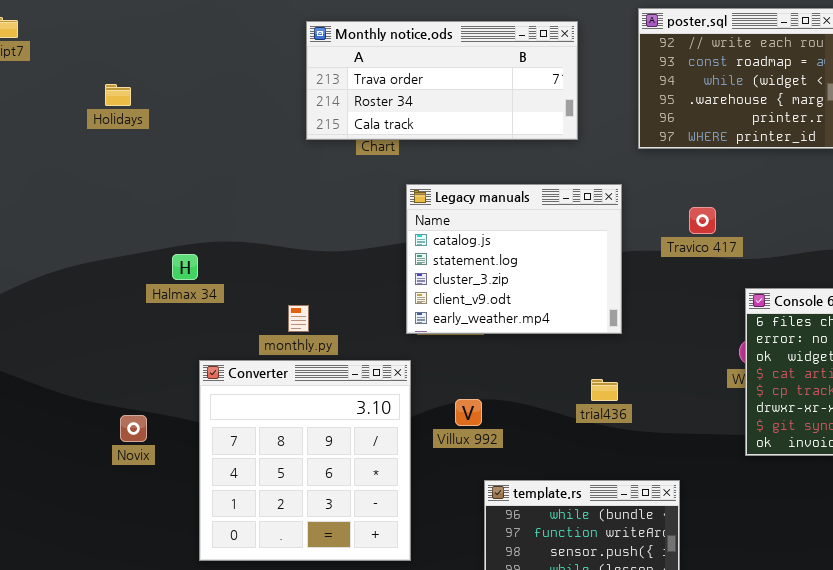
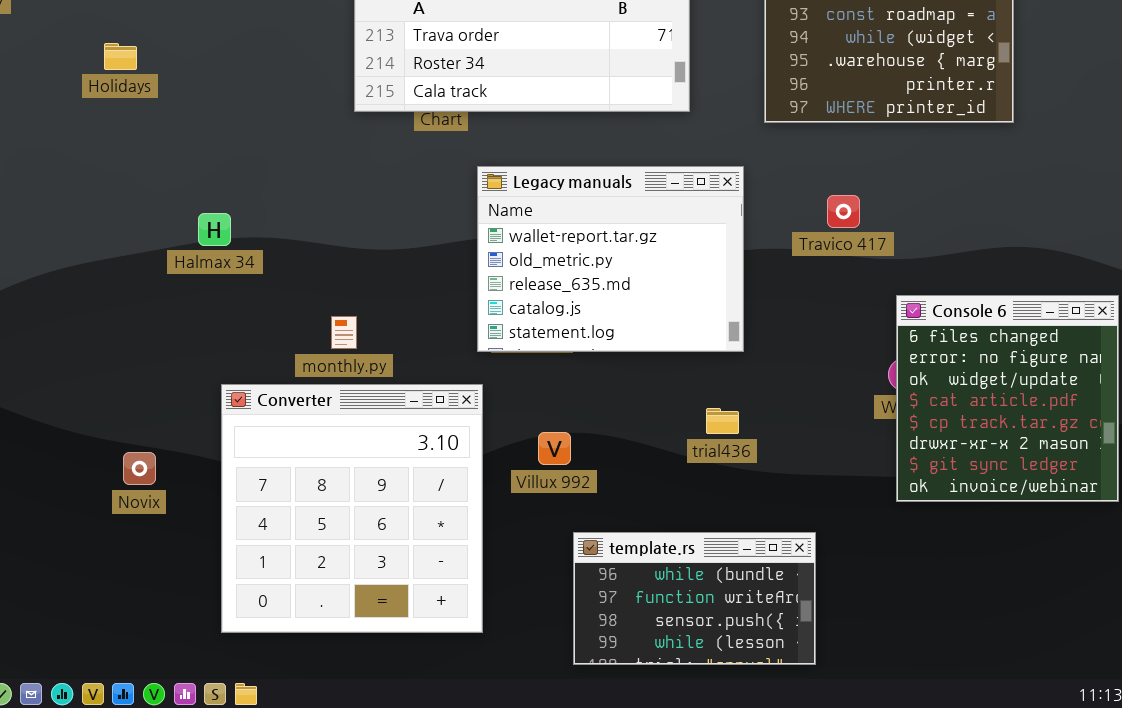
Legacy manuals: [406,184,622,334] -> [477,166,744,352], scrolled up 3 rows
Halmax 34: [172,254,198,280] -> [198,213,231,246], moved

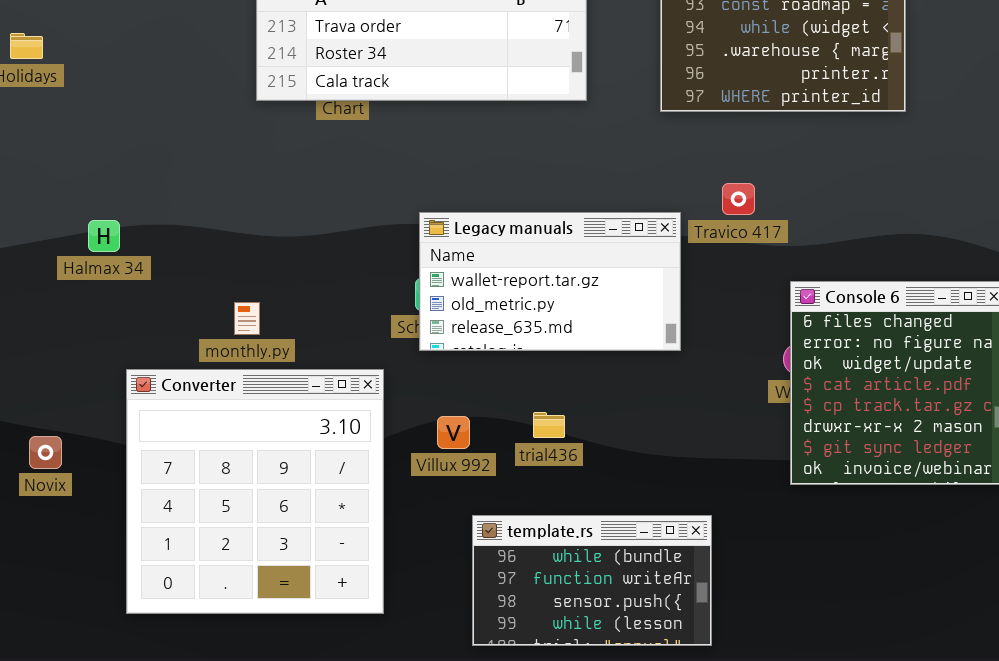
Legacy manuals: [477,166,744,352] -> [419,212,681,351], moved, resized
Halmax 34: [198,213,231,246] -> [88,220,120,252], moved
trial436: [706,408,739,434] -> [533,412,565,438], moved

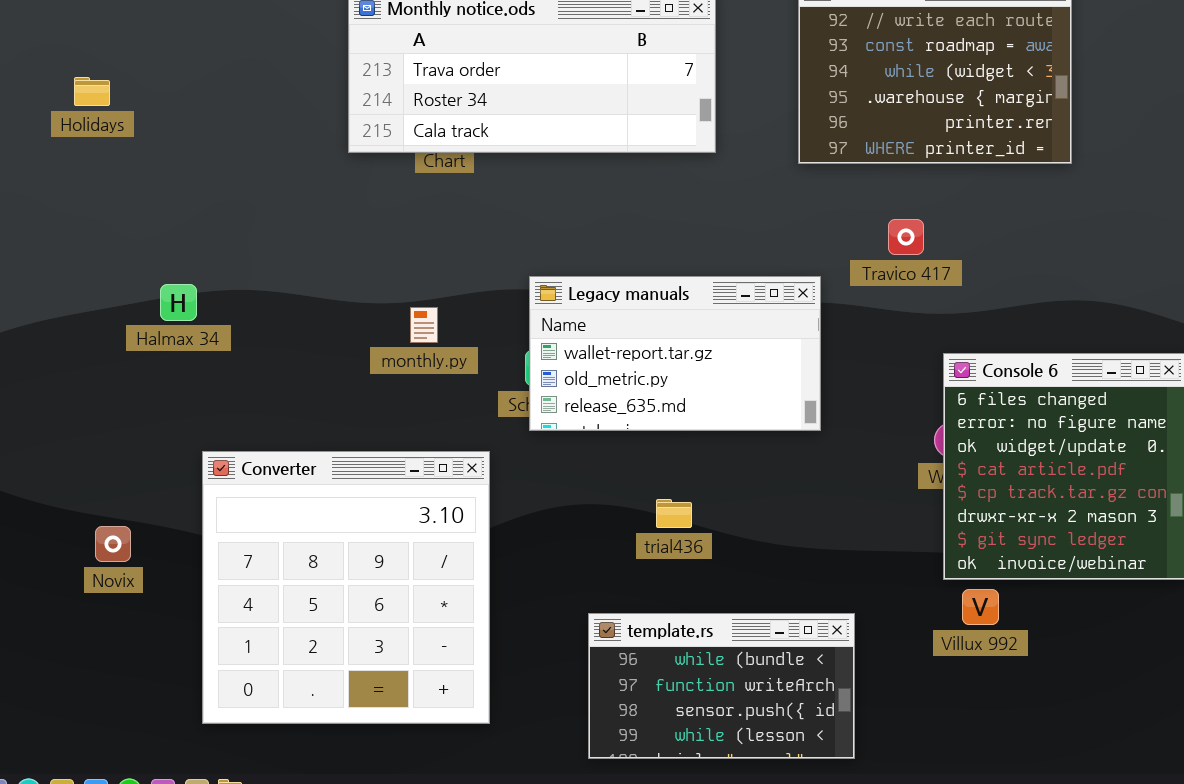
Travico 417: [722,183,755,215] -> [888,219,924,255], moved
monthly.py: [234,302,260,335] -> [410,307,438,343], moved
Villux 992: [437,416,470,449] -> [962,589,999,625], moved

